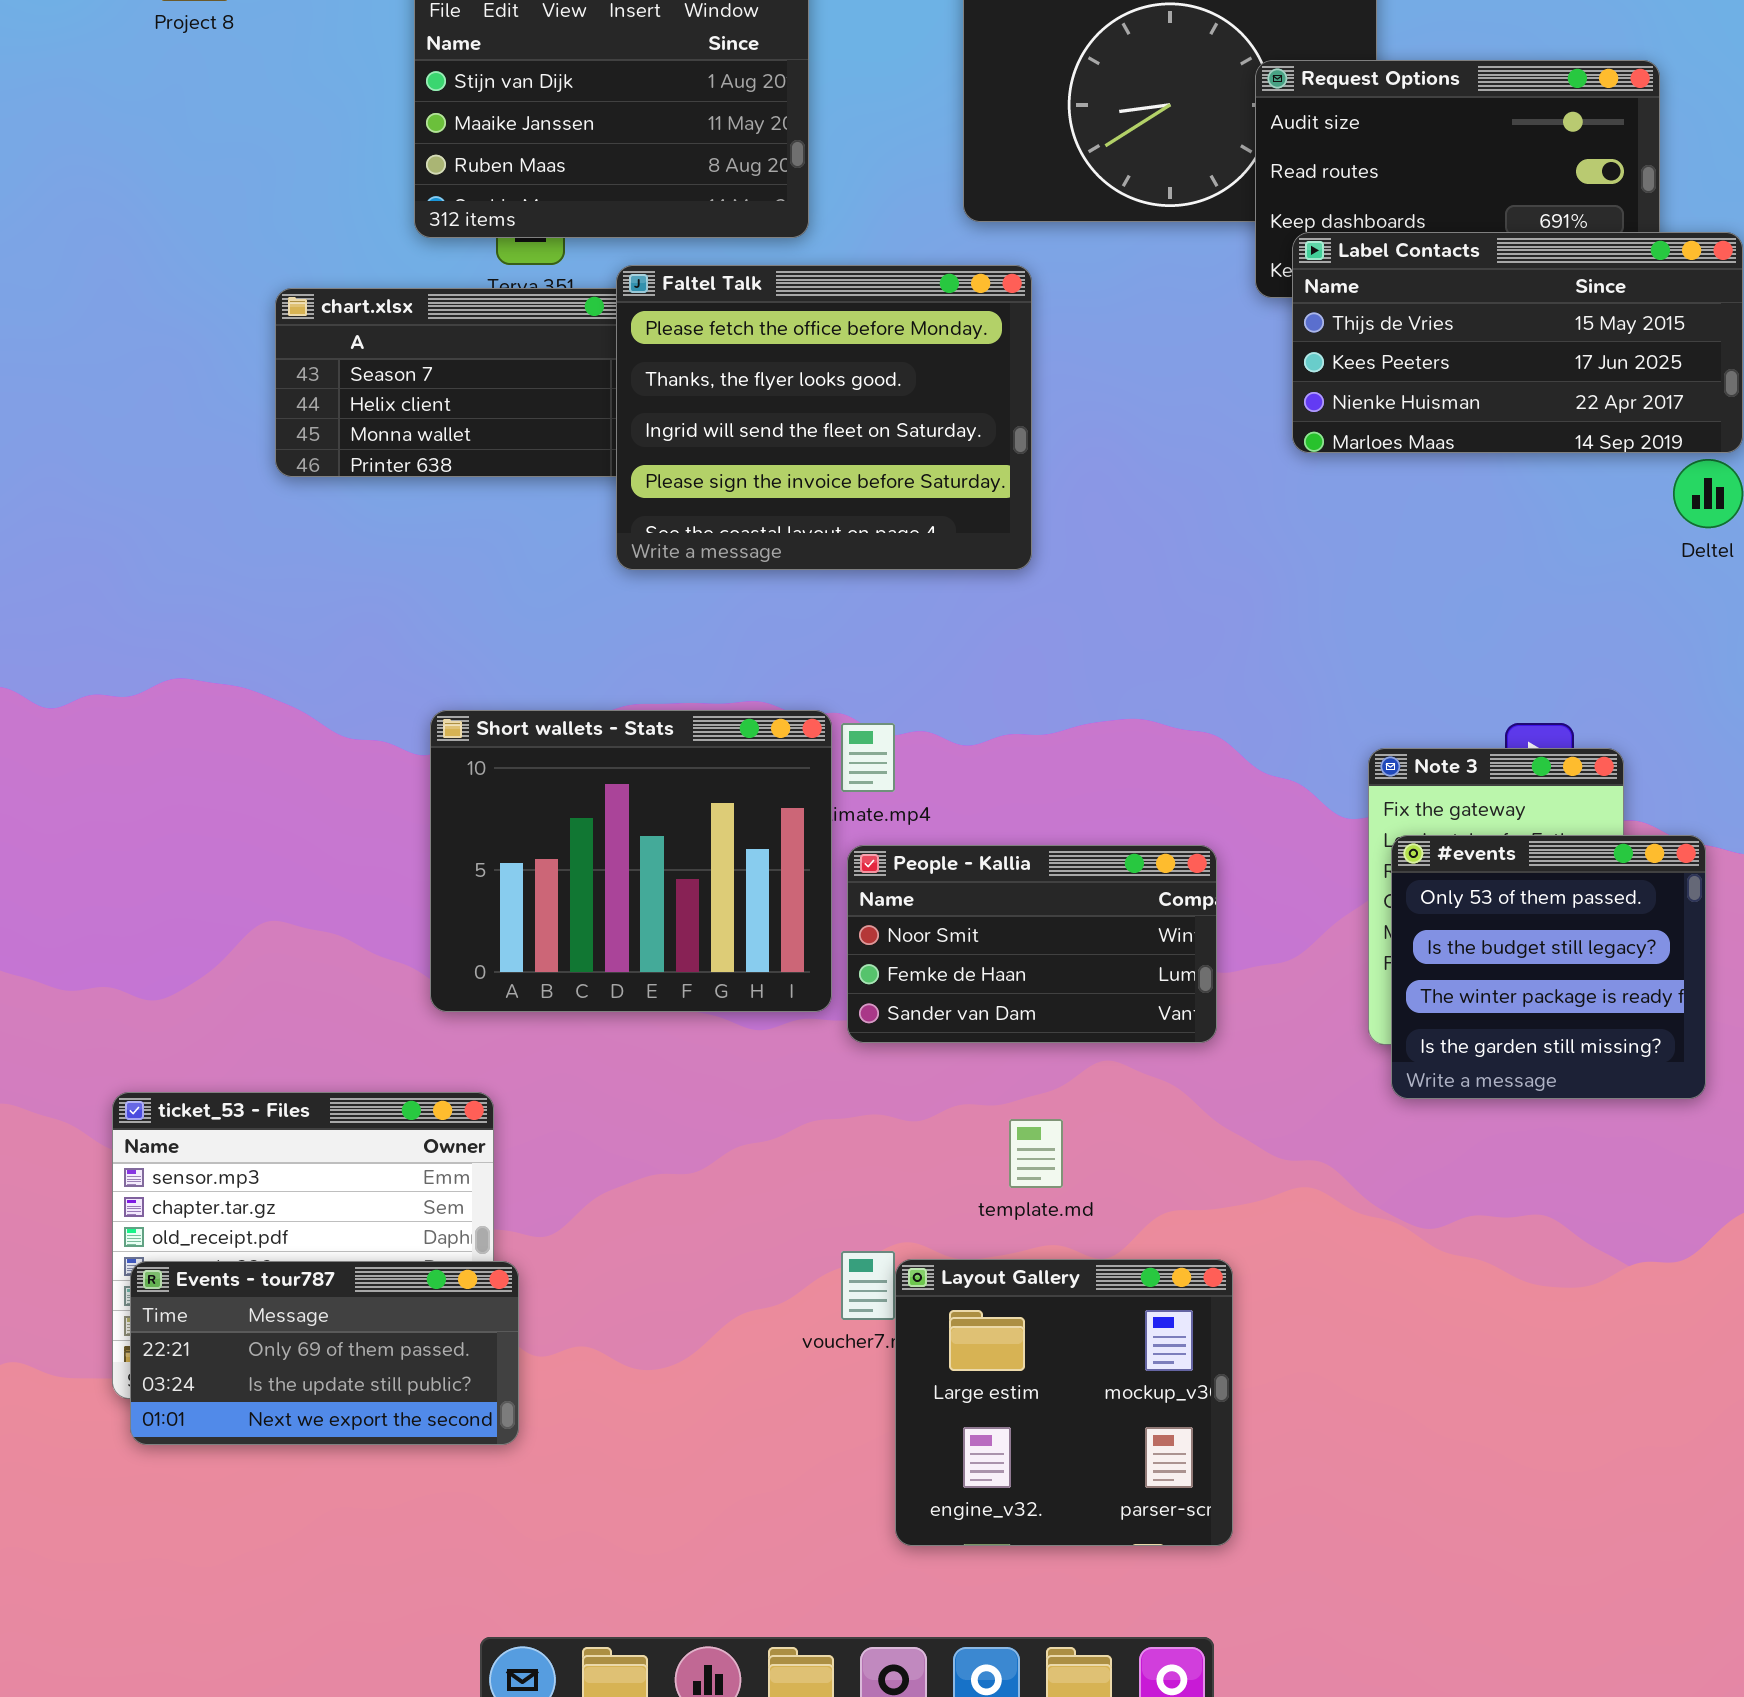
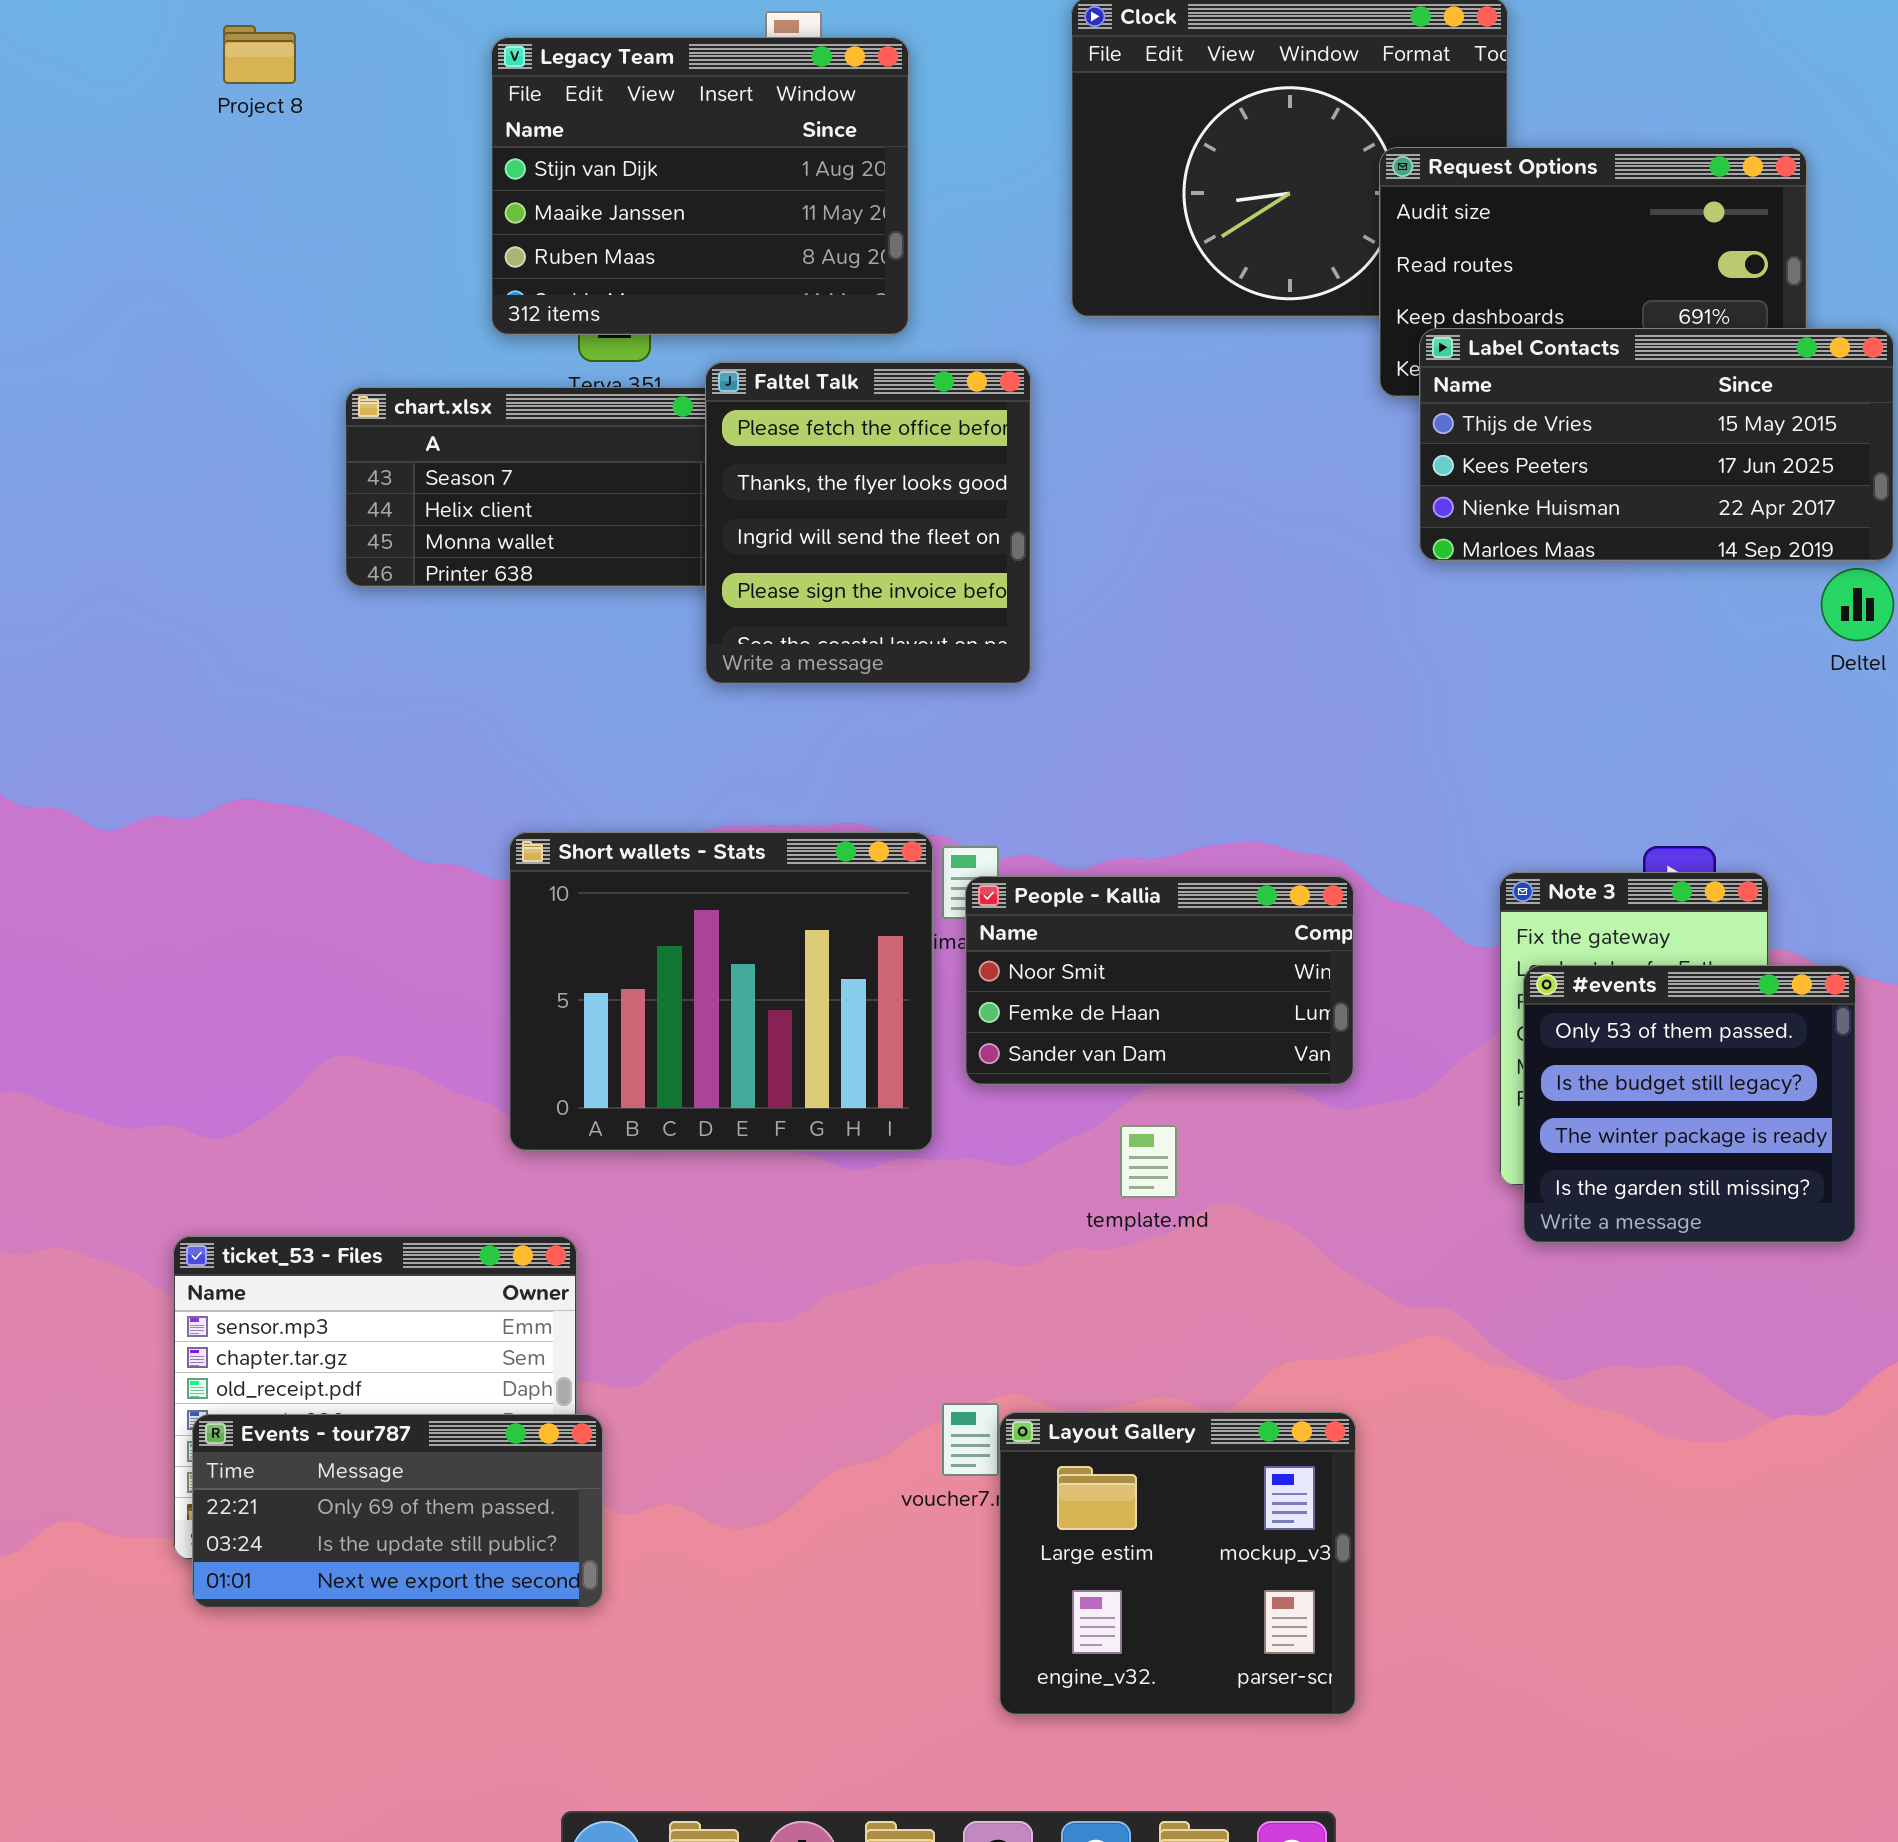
Faltel Talk: [616,265,1032,570] -> [705,362,1031,684], resized
People - Kallia: [847,845,1217,1043] -> [965,876,1354,1085], moved
template.md: [1009,1119,1063,1188] -> [1120,1125,1177,1198], moved

